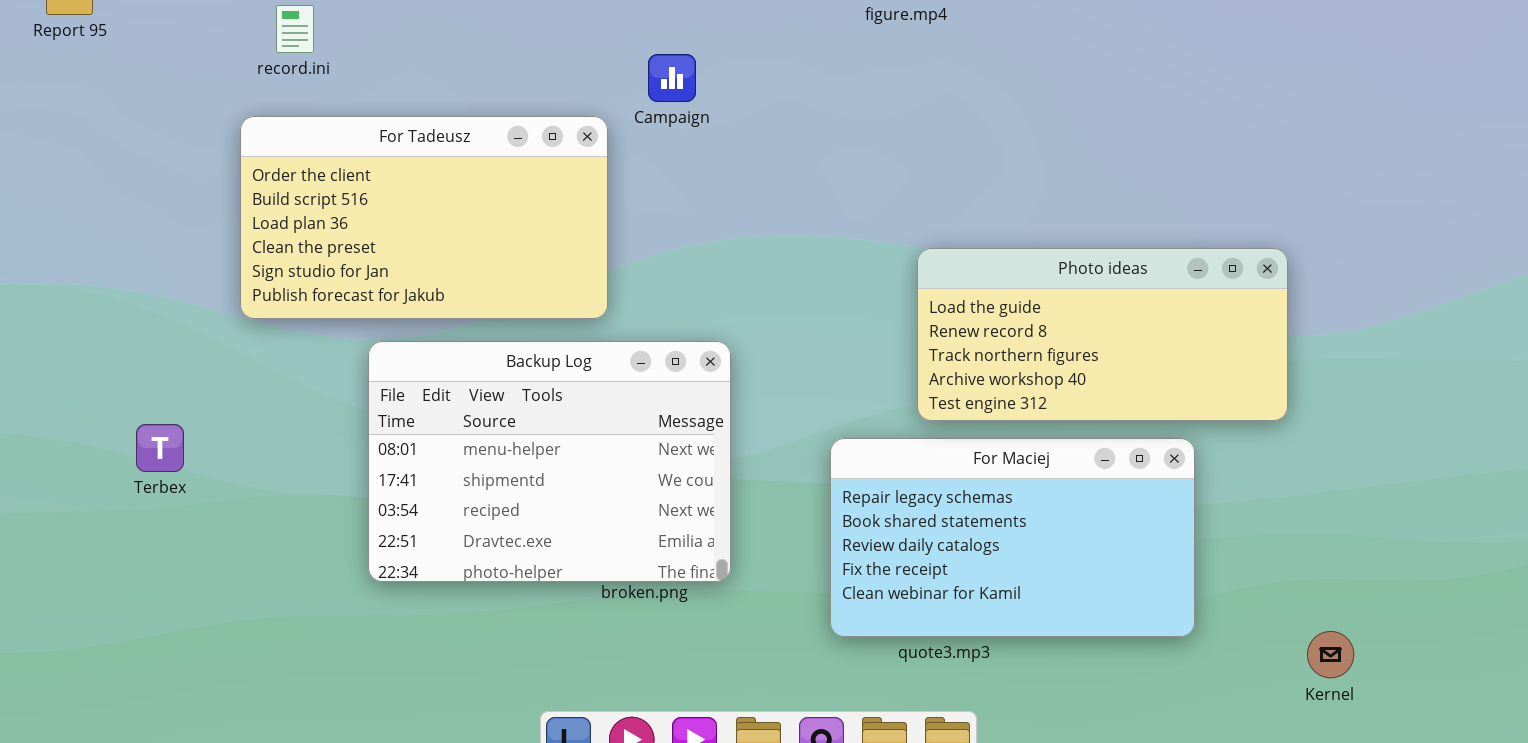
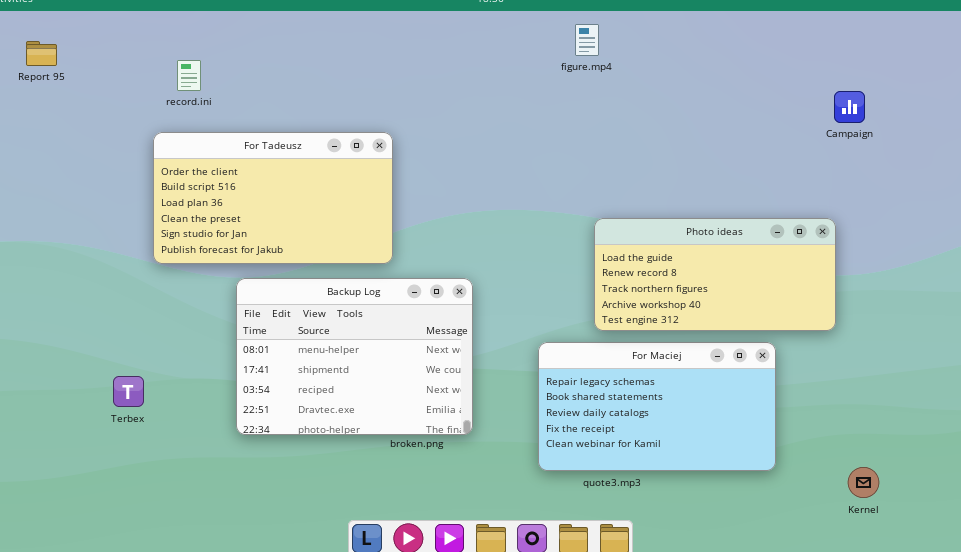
Campaign: [648,54,696,102] -> [834,91,865,123], moved
Terbex: [136,424,184,472] -> [113,376,144,407], moved

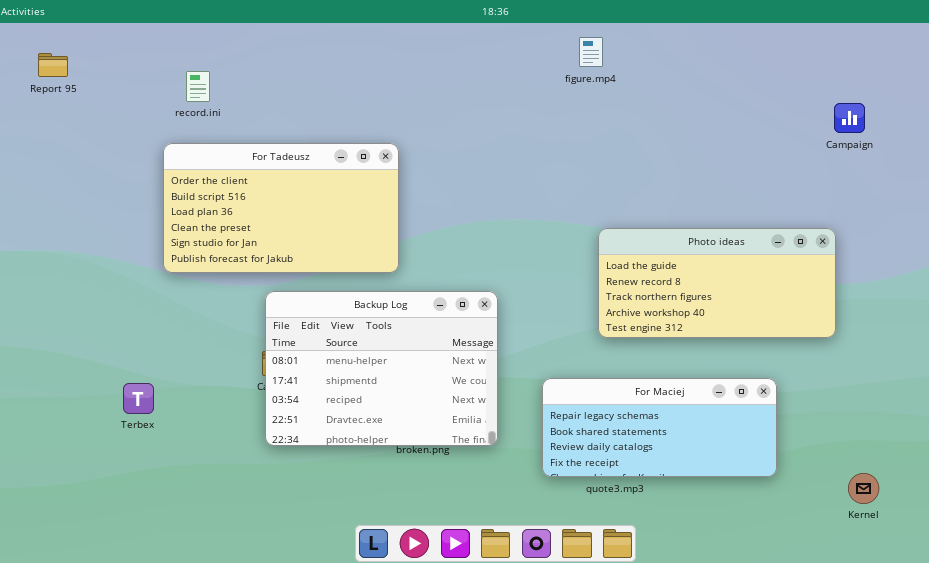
Backup Log: [236,278,473,435] -> [265,291,498,446], moved
For Maciej: [538,342,776,471] -> [542,378,777,477], resized

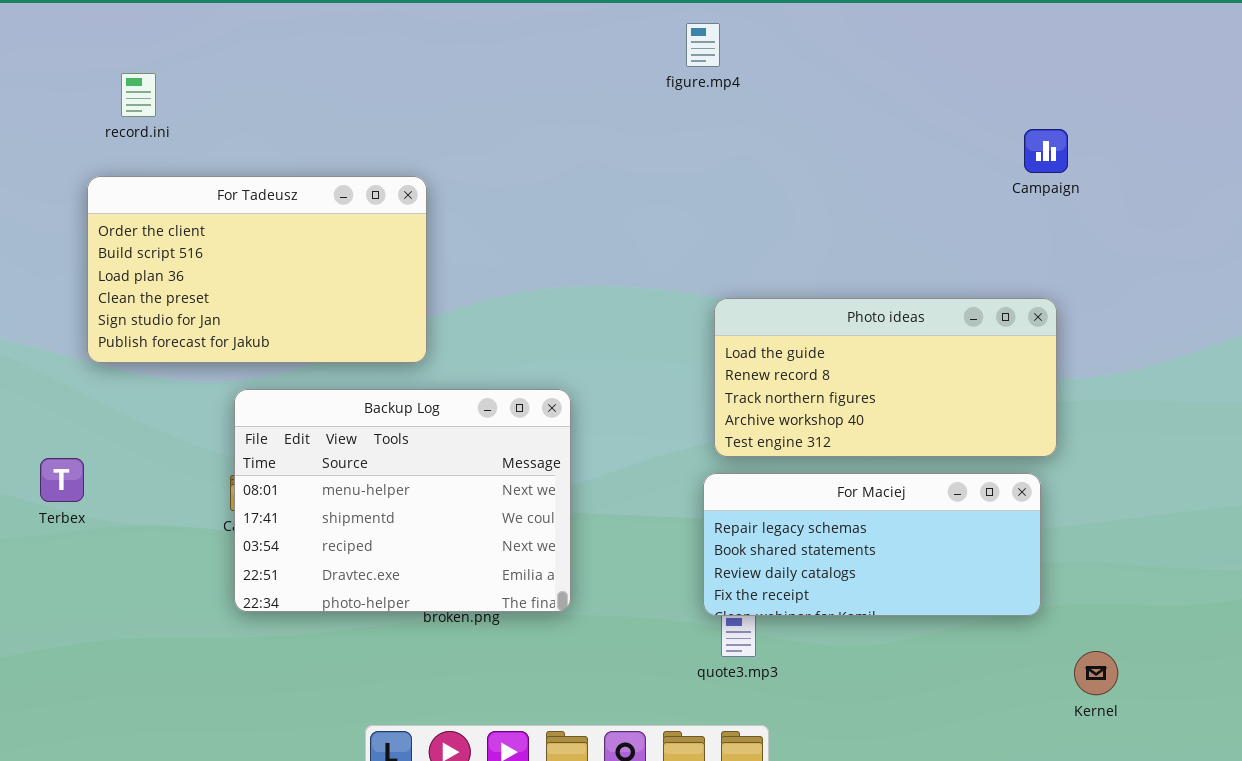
Campaign: [834,103,865,133] -> [1024,129,1068,173], moved
For Maciej: [542,378,777,477] -> [703,473,1041,616], moved
Terbex: [123,383,154,414] -> [40,458,84,502], moved

